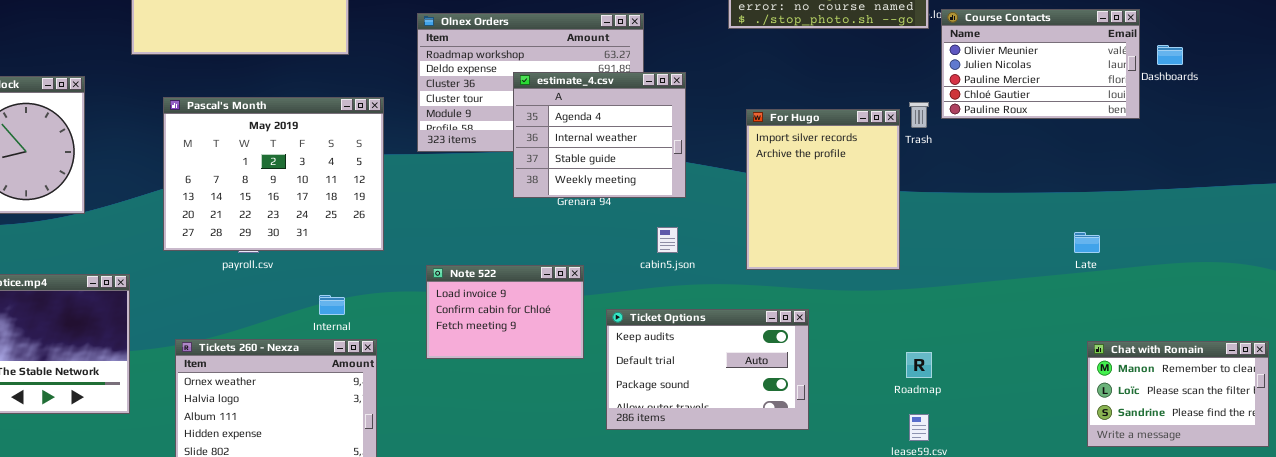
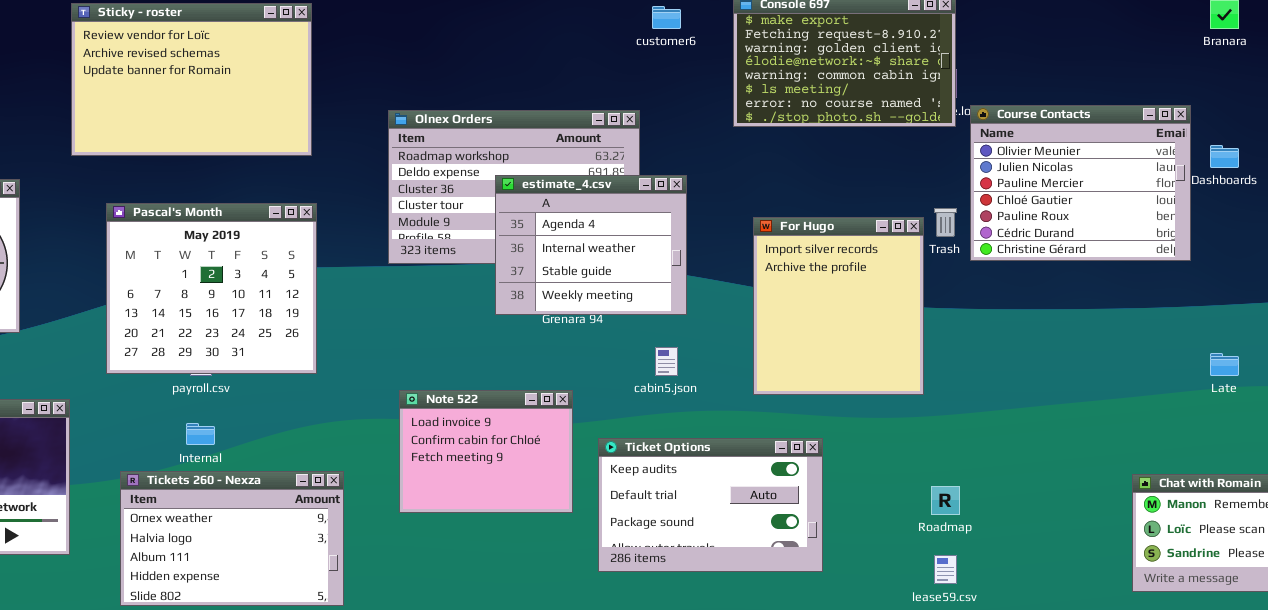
Course Contacts: [941,9,1140,119] -> [970,105,1191,261], resized
Pascal's Month: [163,97,384,251] -> [106,203,317,374], resized
Late: [1074,232,1100,253] -> [1210,353,1239,376], moved
Note 522: [426,265,584,359] -> [399,390,573,513], resized
Internal: [319,295,345,315] -> [186,423,215,445], moved

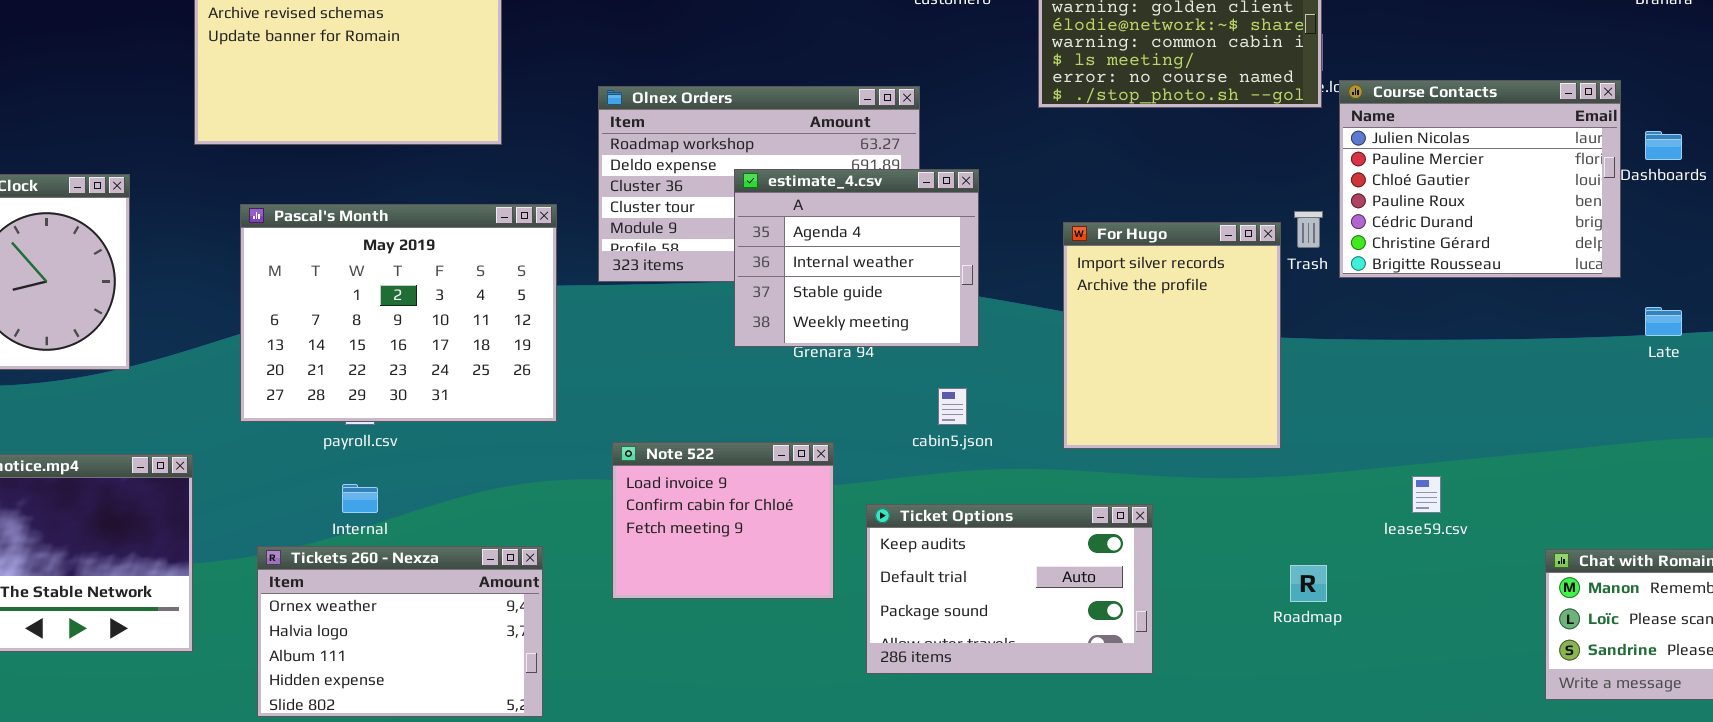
Course Contacts: [970,105,1191,261] -> [1339,80,1621,278], scrolled down 1 row
Pascal's Month: [106,203,317,374] -> [240,204,557,422], resized
Late: [1210,353,1239,376] -> [1645,307,1682,336], moved
lease59.csv: [934,555,957,584] -> [1412,476,1441,513], moved

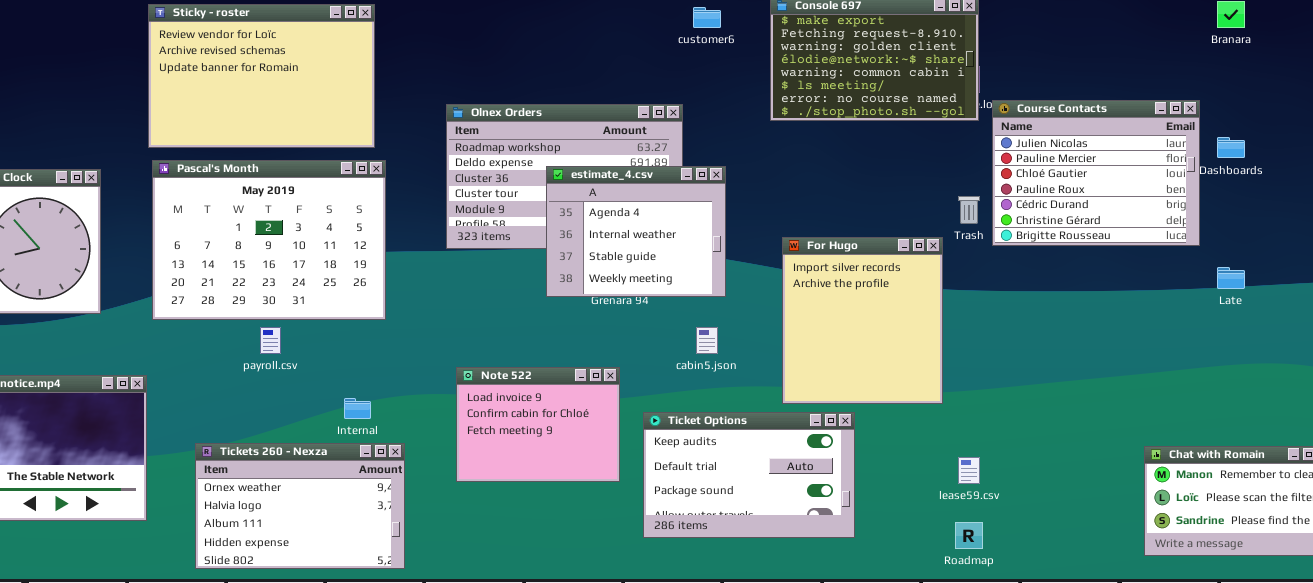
Pascal's Month: [240,204,557,422] -> [152,160,386,320], moved
For Hugo: [1063,222,1281,449] -> [782,237,943,404], moved
lease59.csv: [1412,476,1441,513] -> [958,457,980,484], moved
Internal: [342,484,378,513] -> [344,398,371,419], moved
Roadmap: [1290,565,1327,602] -> [955,522,983,549], moved

